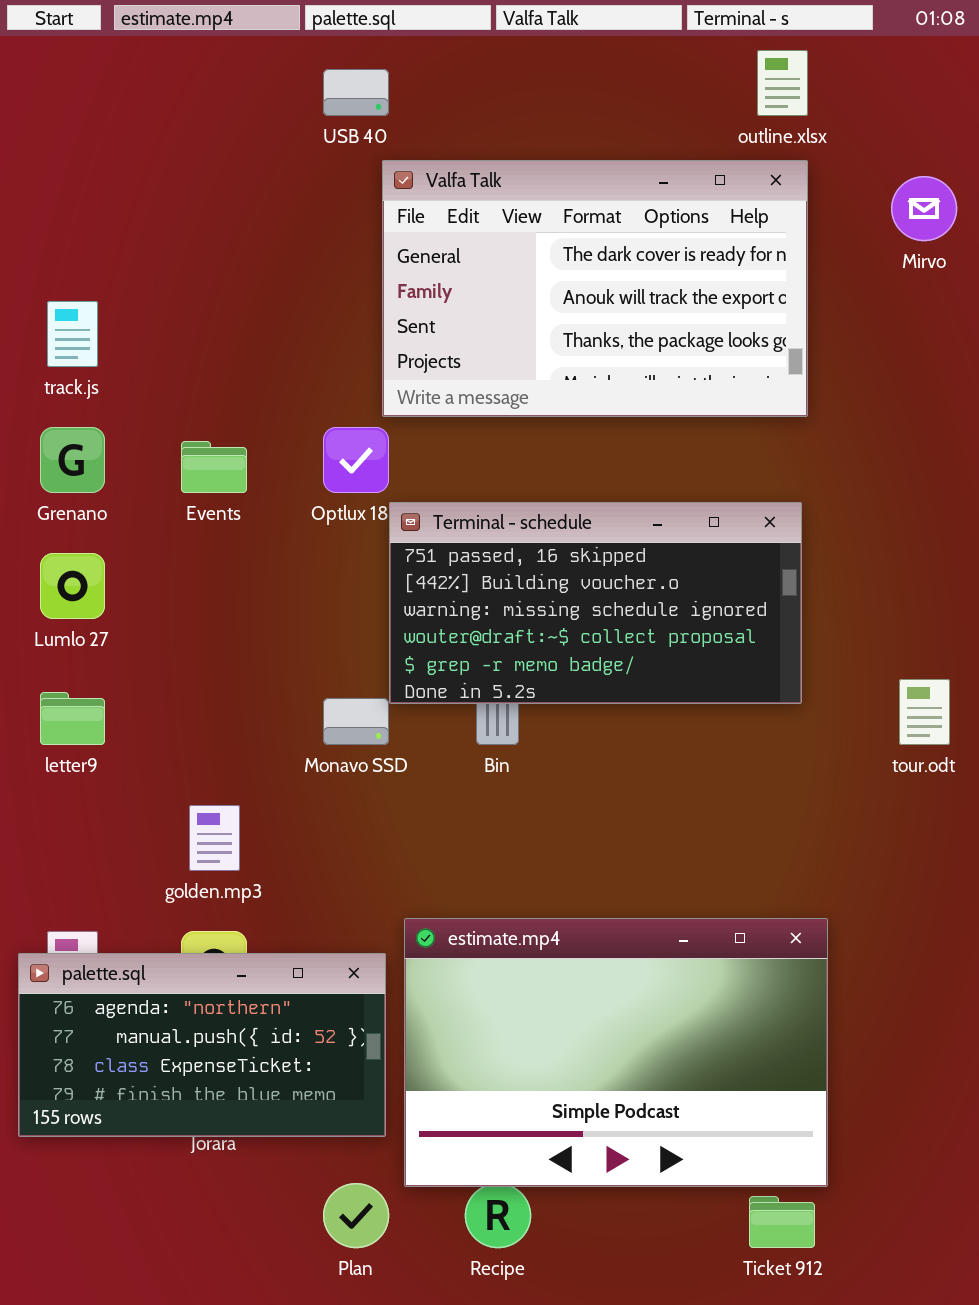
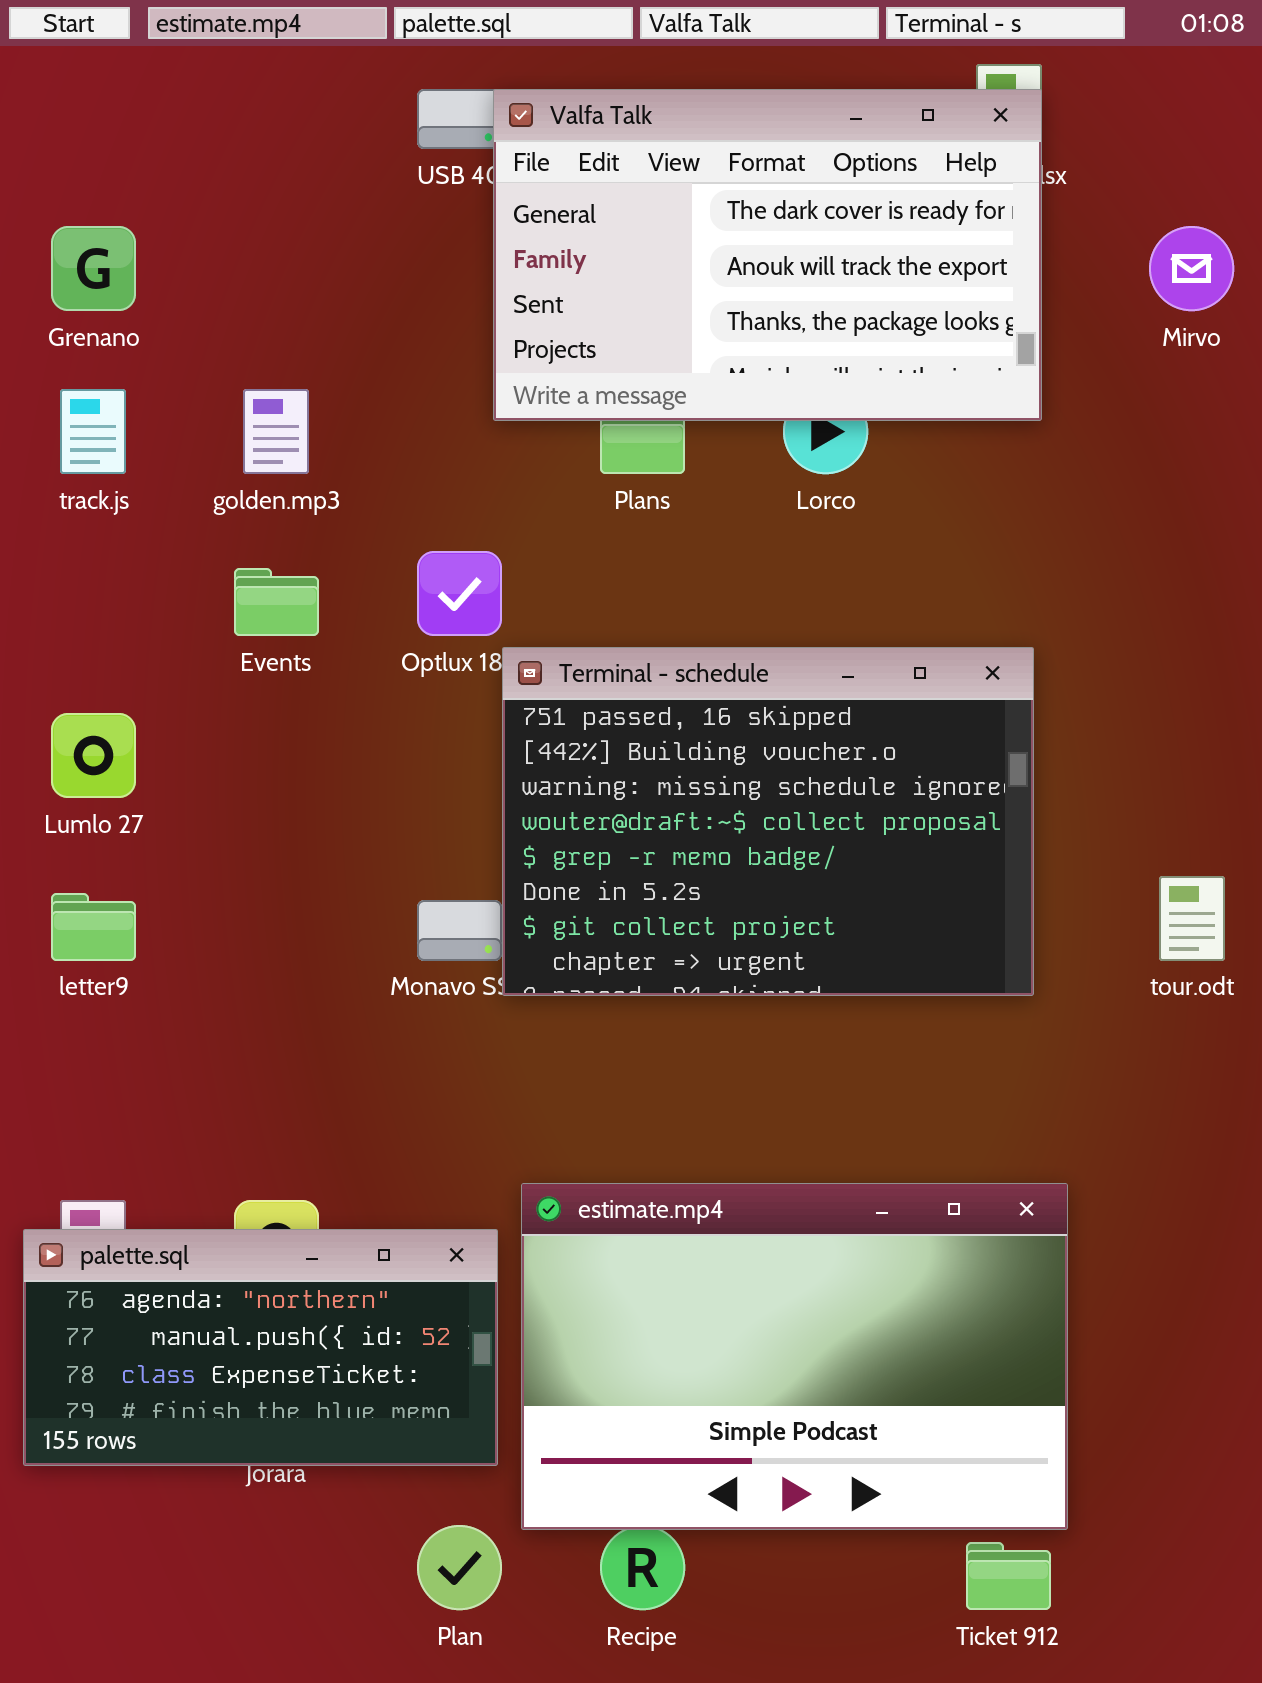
Valfa Talk: [382,160,808,417] -> [493,89,1042,421], moved
Grenano: [40,427,105,493] -> [51,226,136,311], moved
Terminal - schedule: [389,502,802,704] -> [502,647,1034,996], resized
golden.mp3: [189,805,240,871] -> [243,389,309,474], moved

